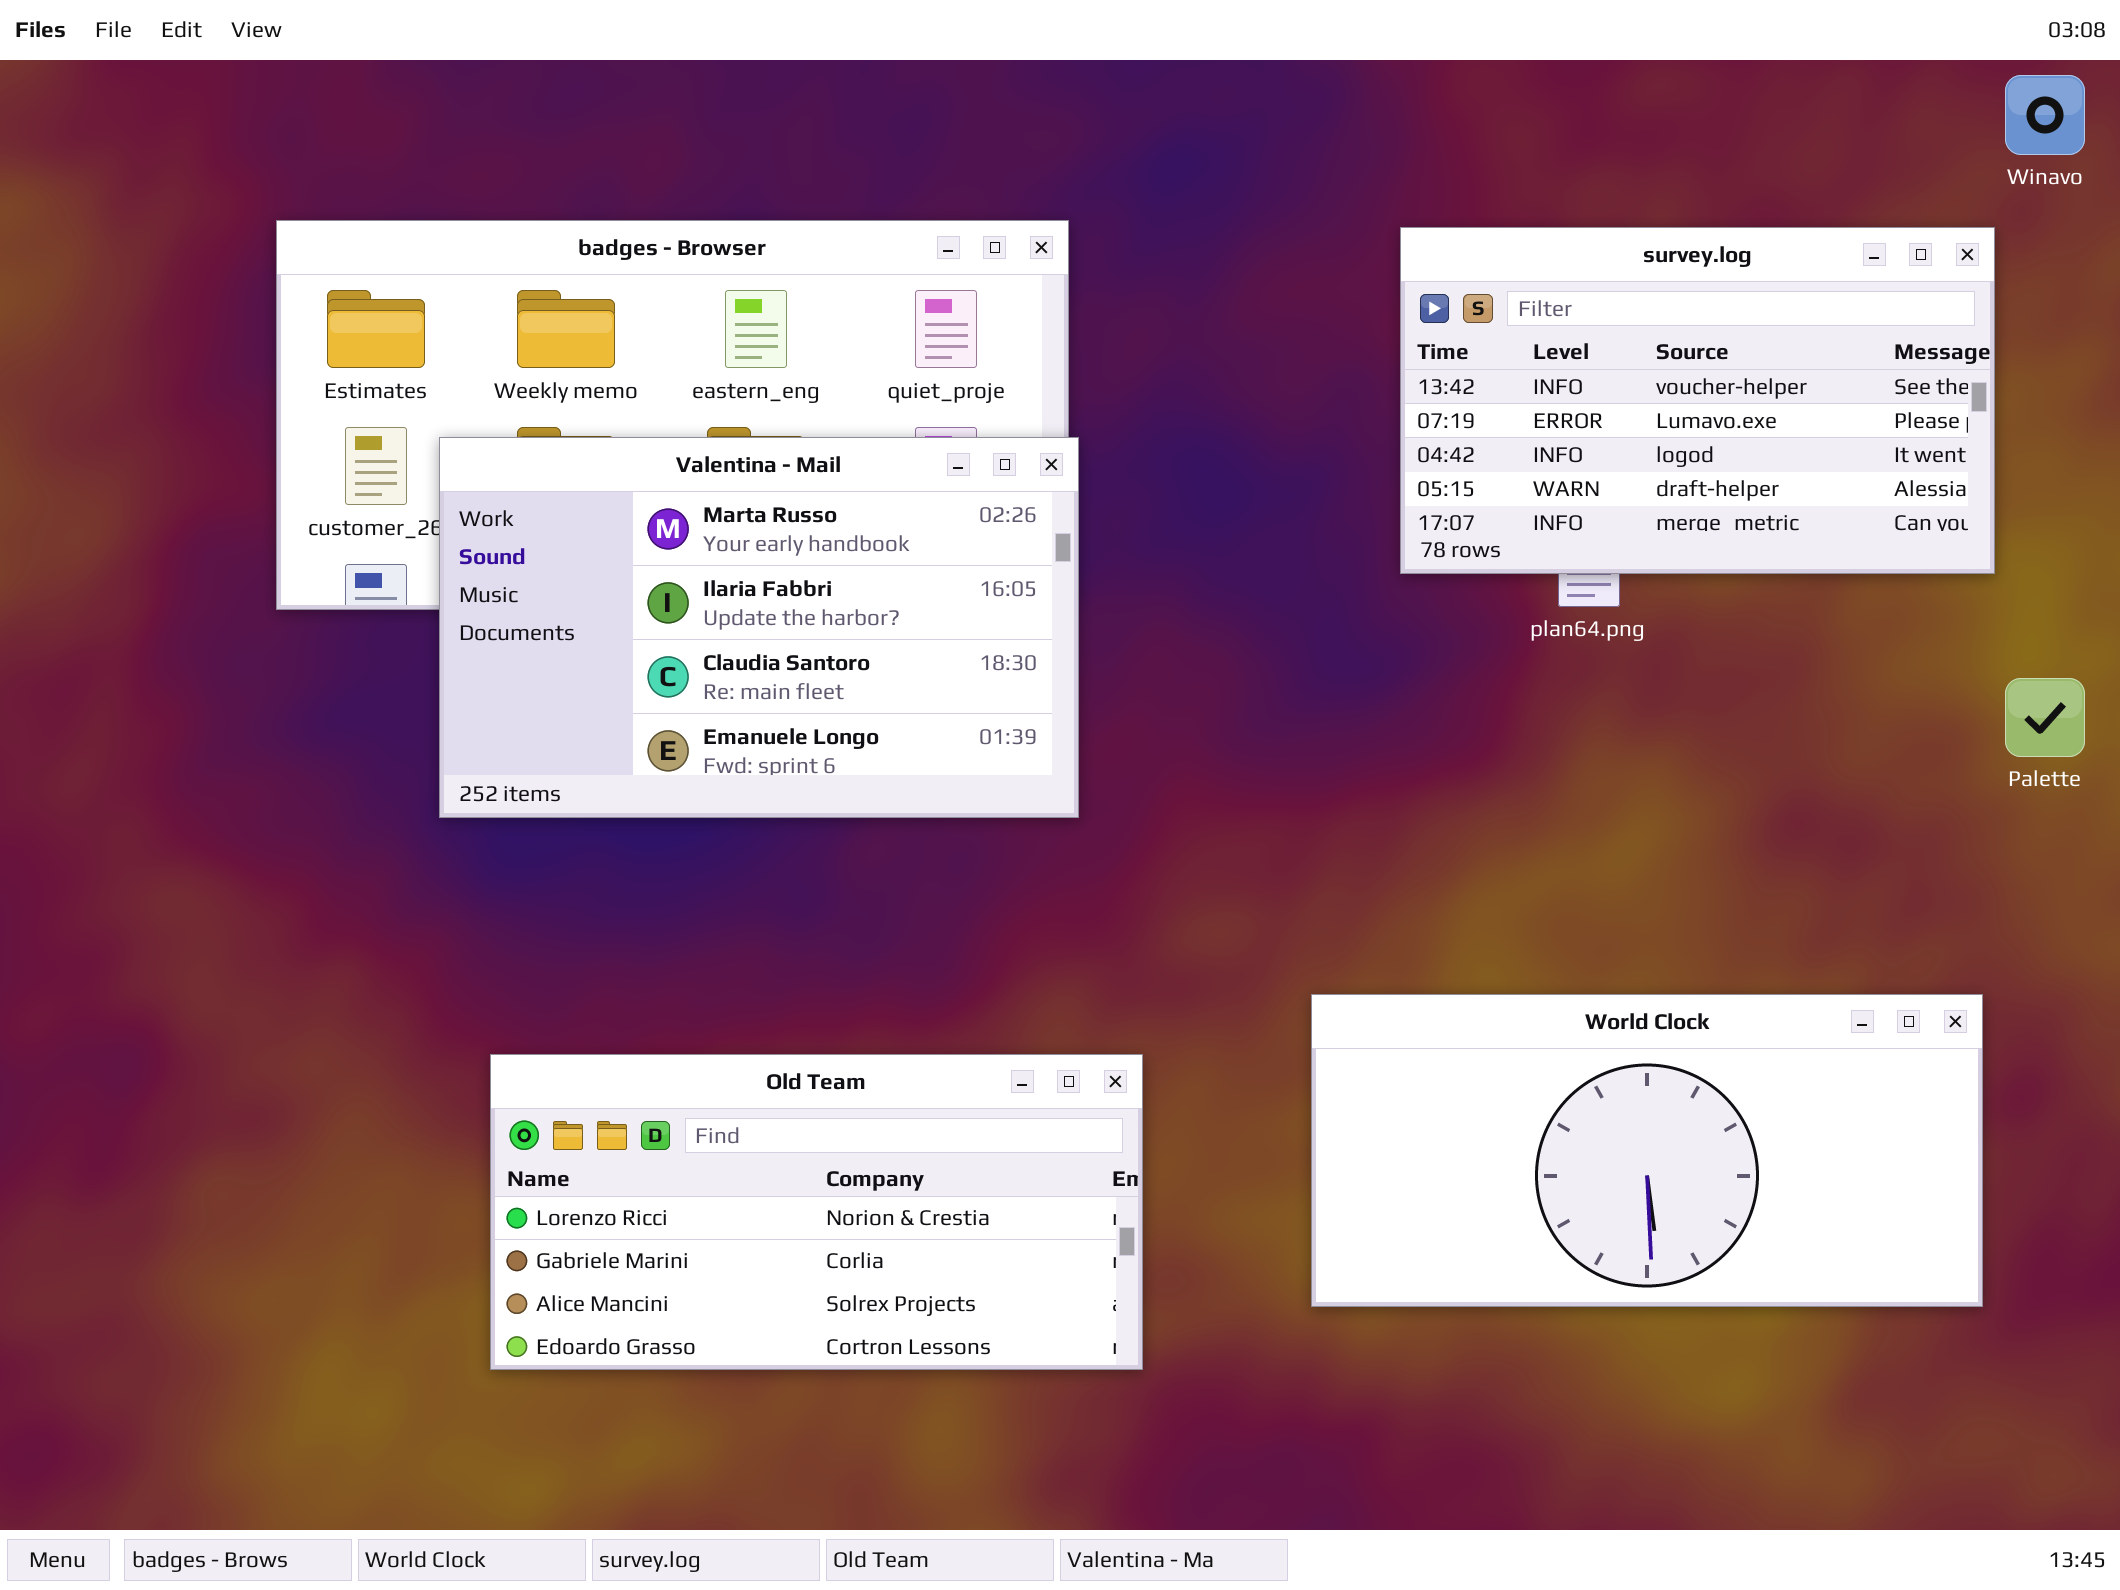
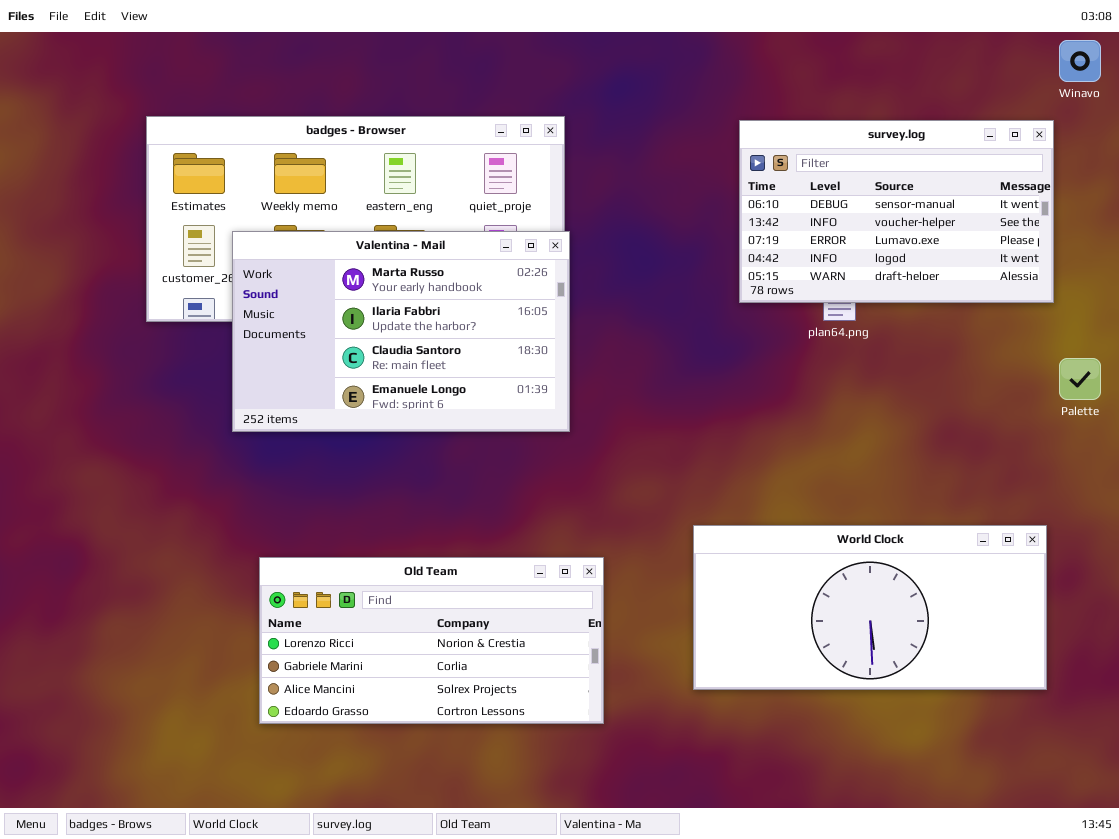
survey.log: [1400,227,1995,574] -> [739,120,1054,303], scrolled up 1 row

